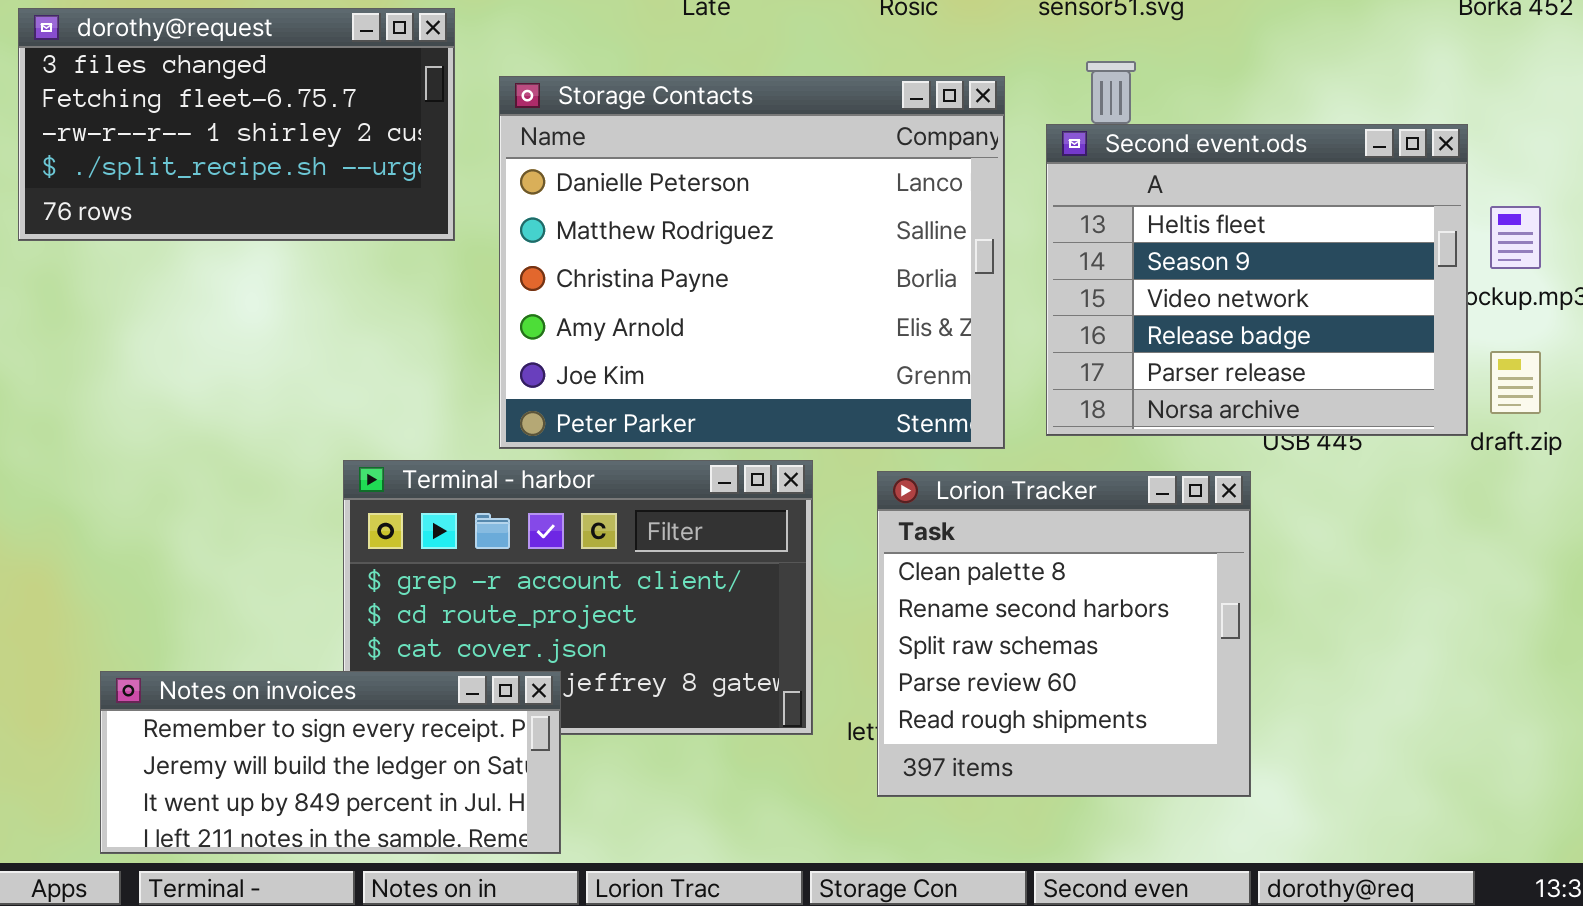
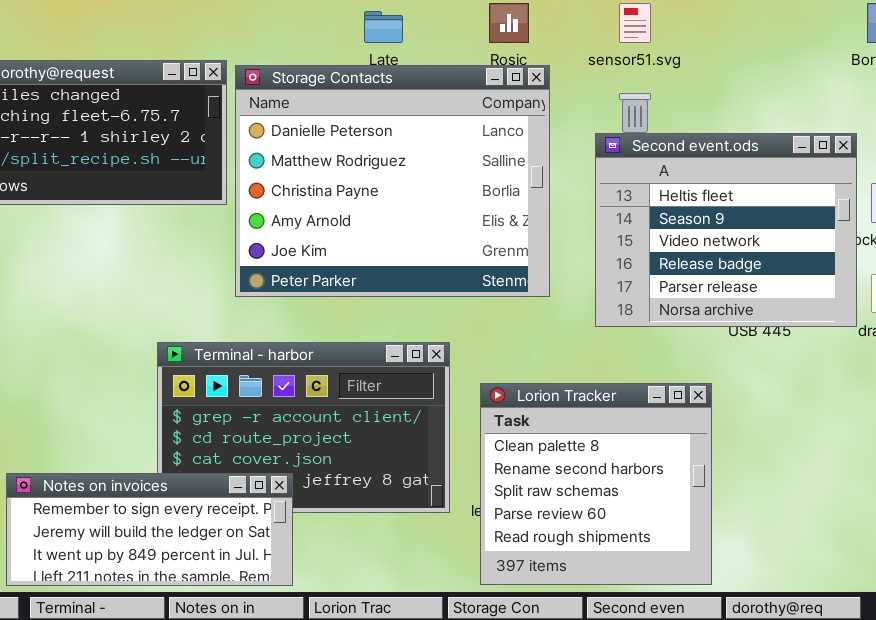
Storage Contacts: [499,76,1005,449] -> [235,65,550,297], moved
Lorion Tracker: [877,471,1251,797] -> [480,383,712,585], moved

